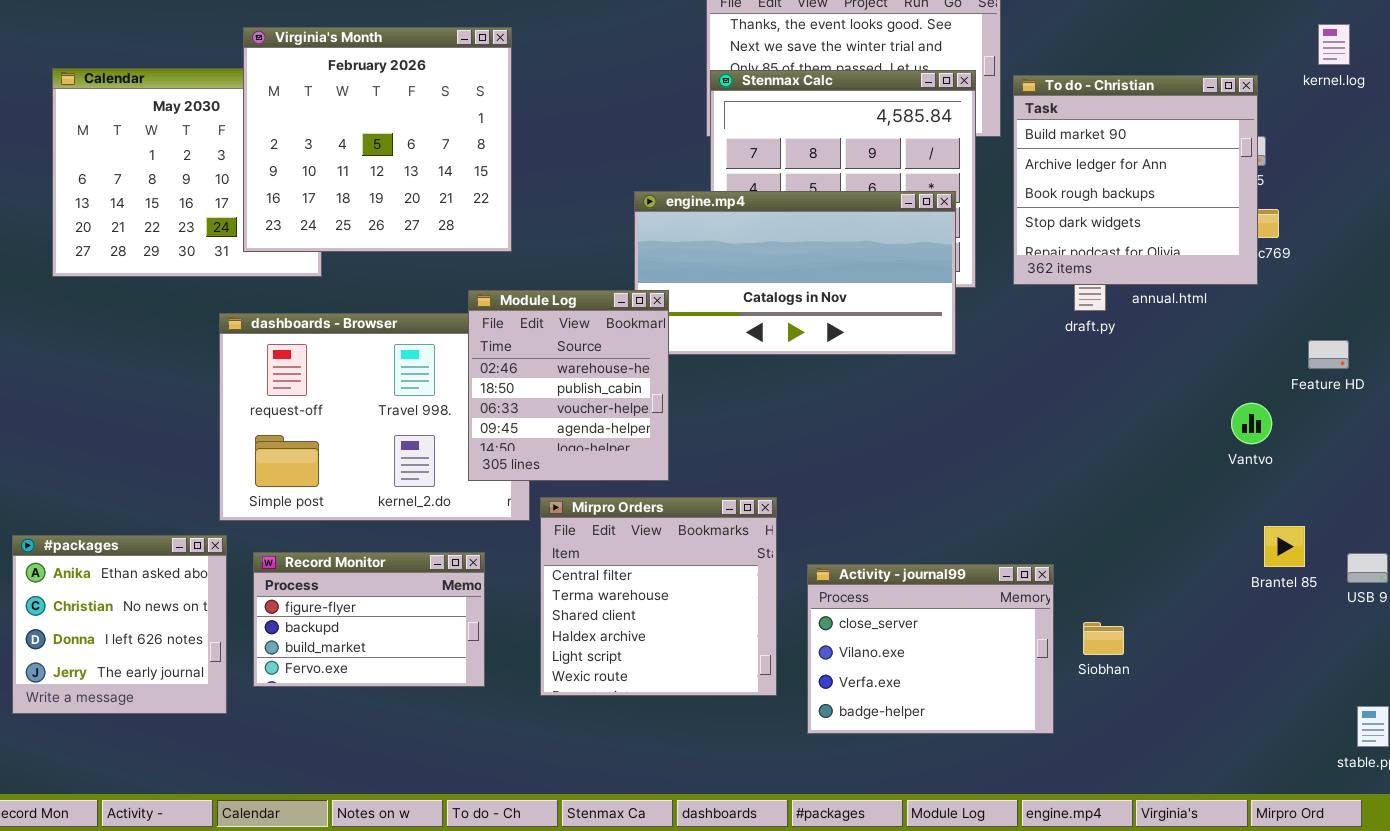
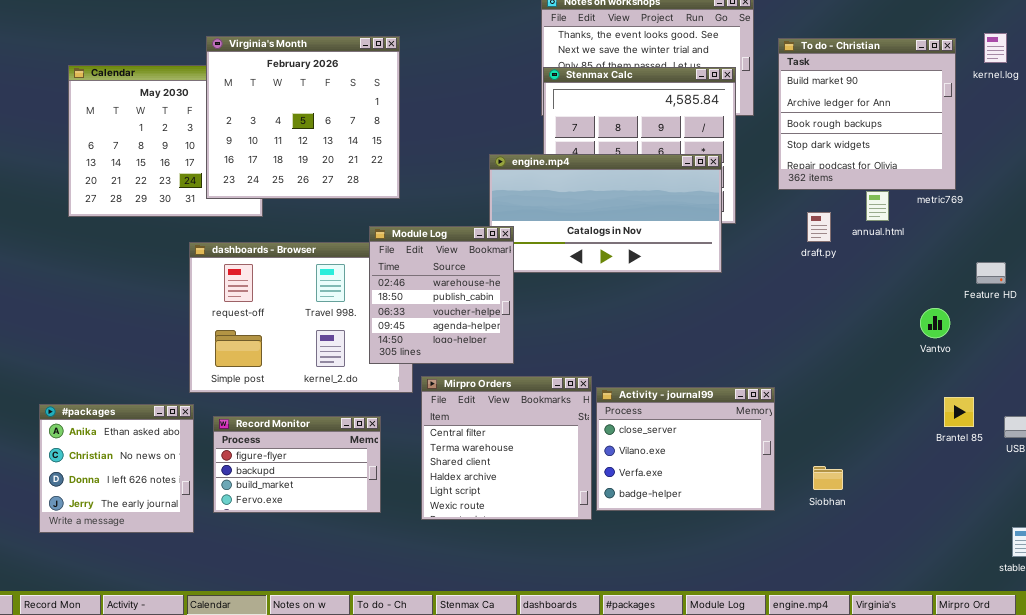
To do - Christian: [1013,75,1258,285] -> [778,38,956,190], moved
Activity - journal99: [807,564,1054,734] -> [596,387,775,511], moved

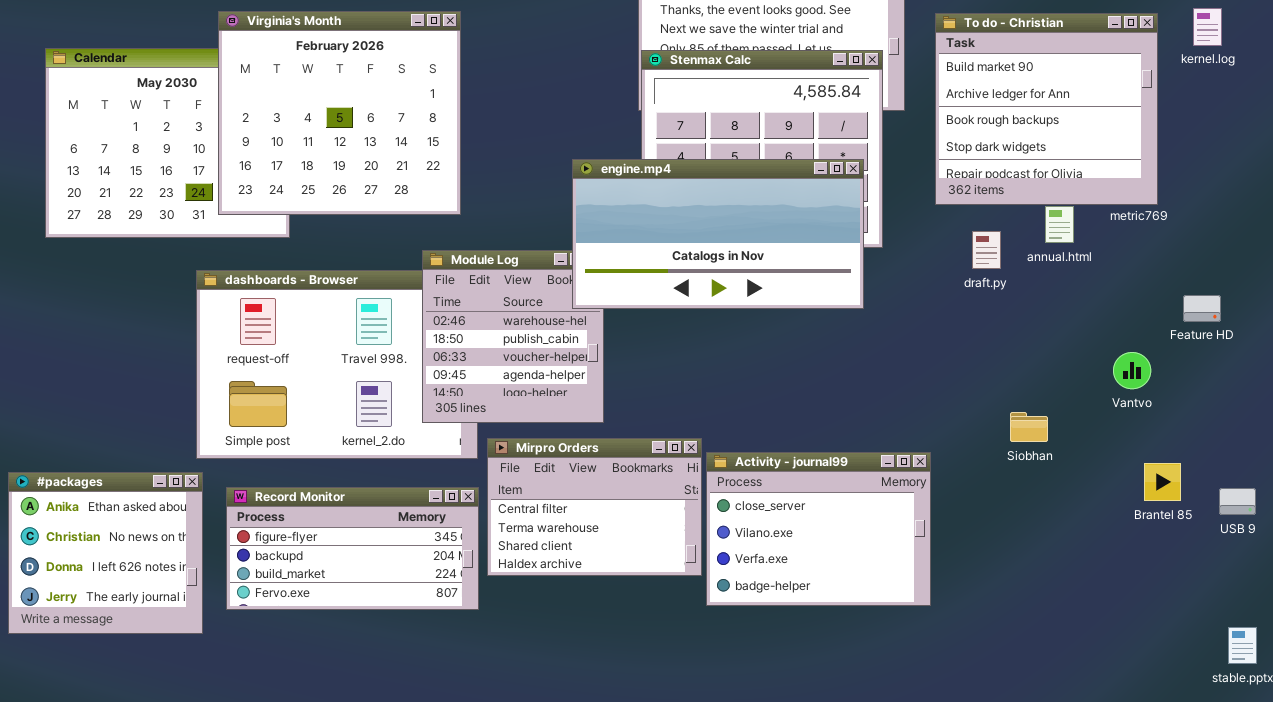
engine.mp4: [489,154,722,273] -> [572,159,864,309], raised
Mirpro Orders: [421,376,592,520] -> [487,438,702,576], resized
Record Monitor: [213,416,381,513] -> [226,487,479,610], resized
Siobhan: [813,466,843,490] -> [1010,412,1048,442], moved

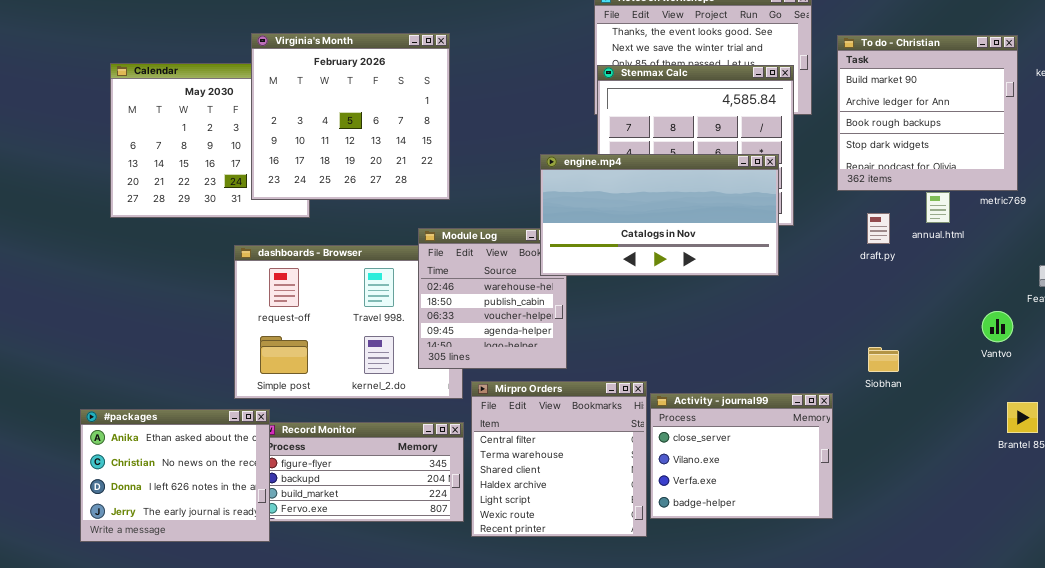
Siobhan: [1010,412,1048,442] -> [868,347,899,372], moved
Mirpro Orders: [487,438,702,576] -> [471,381,647,537], resized
#packages: [8,472,203,634] -> [80,409,270,542], resized

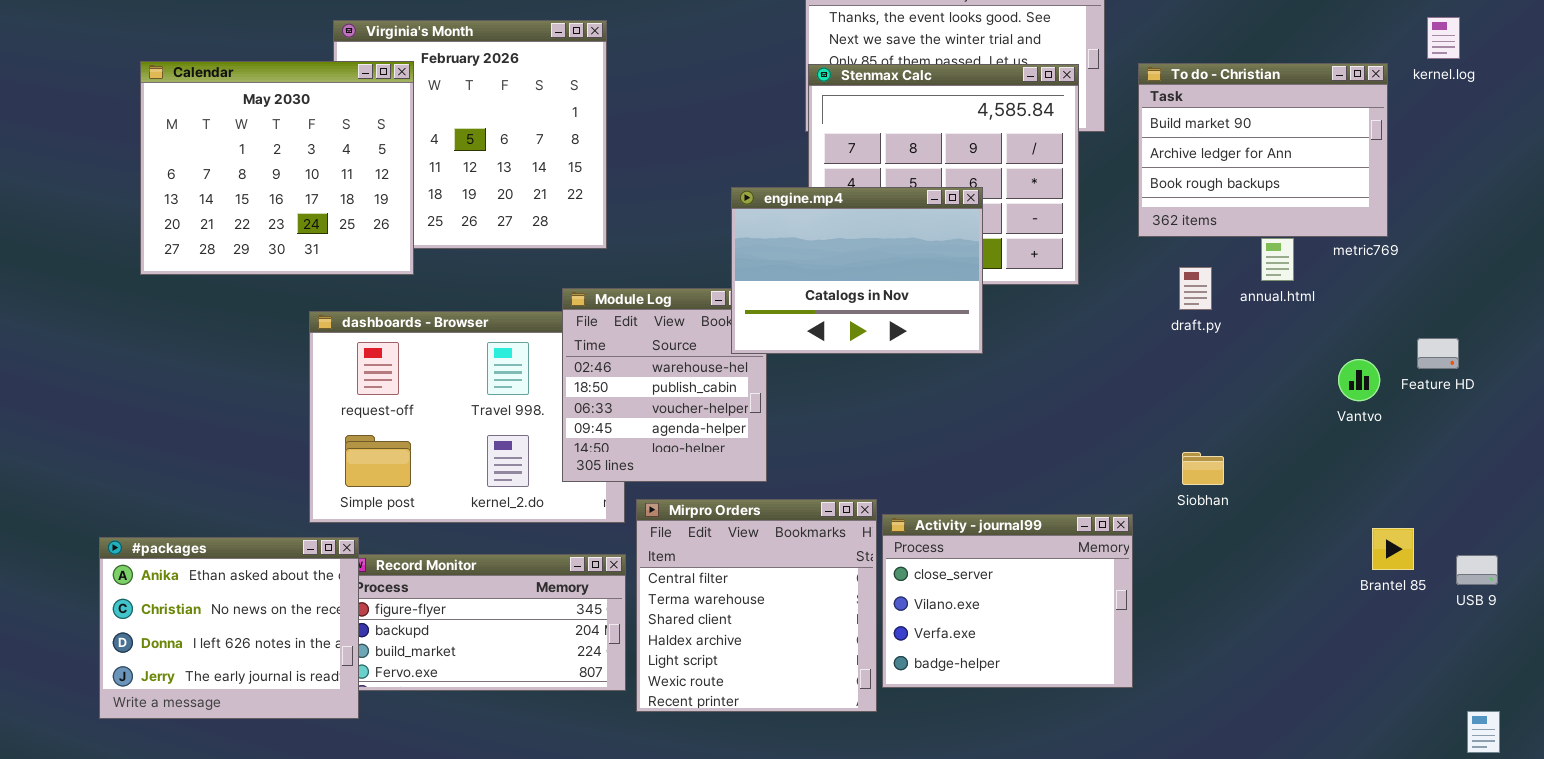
To do - Christian: [837,35,1018,191] -> [1138,63,1388,237], resized
Calendar: [110,63,310,218] -> [140,61,414,275], raised
engine.mp4: [540,154,779,276] -> [731,187,983,354], resized
Vantvo: [982,311,1013,342] -> [1338,359,1380,401], moved

